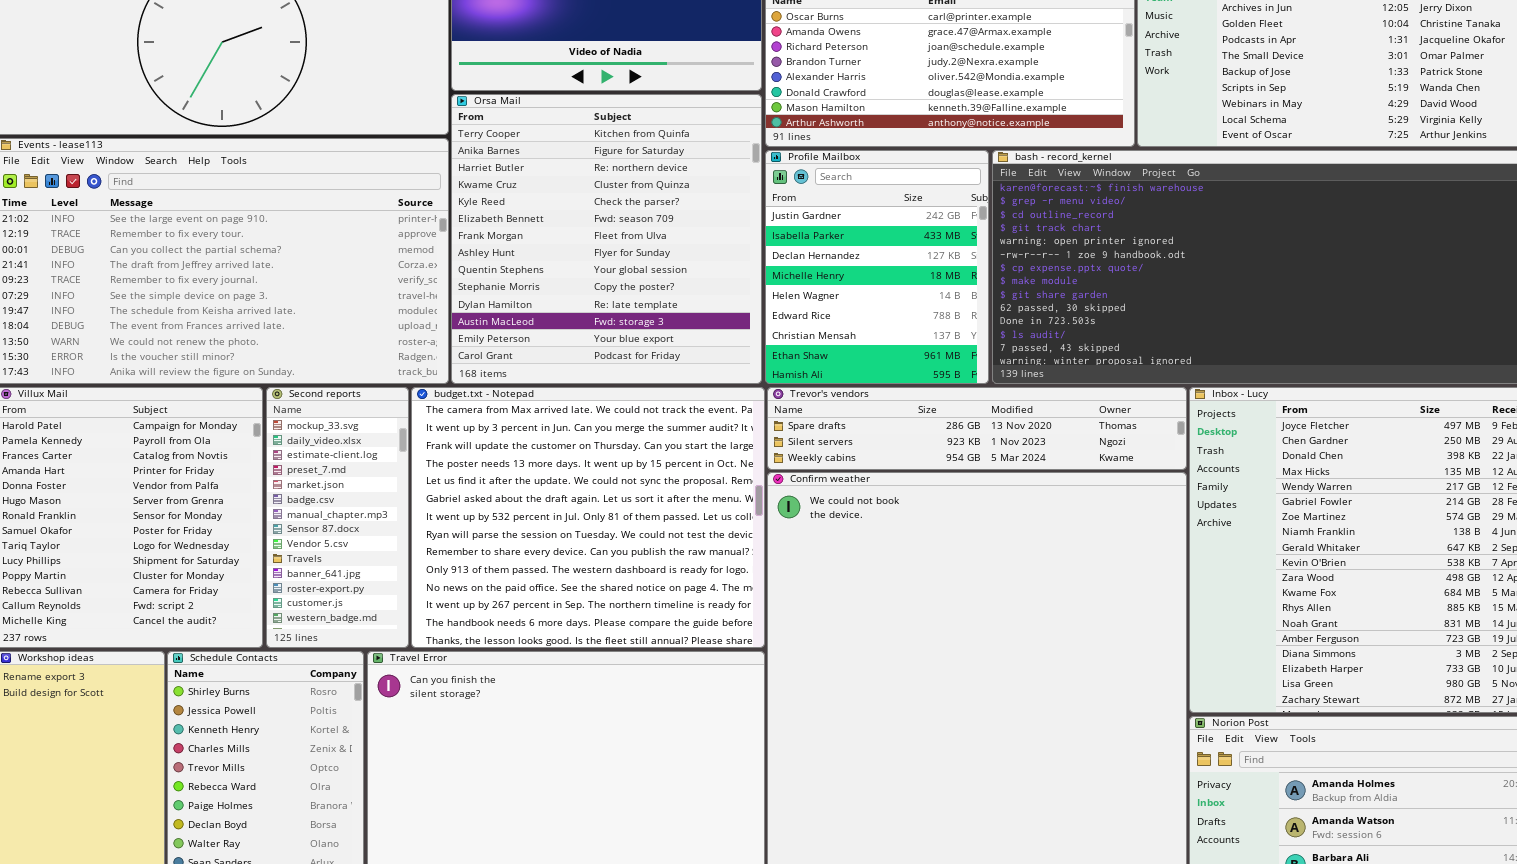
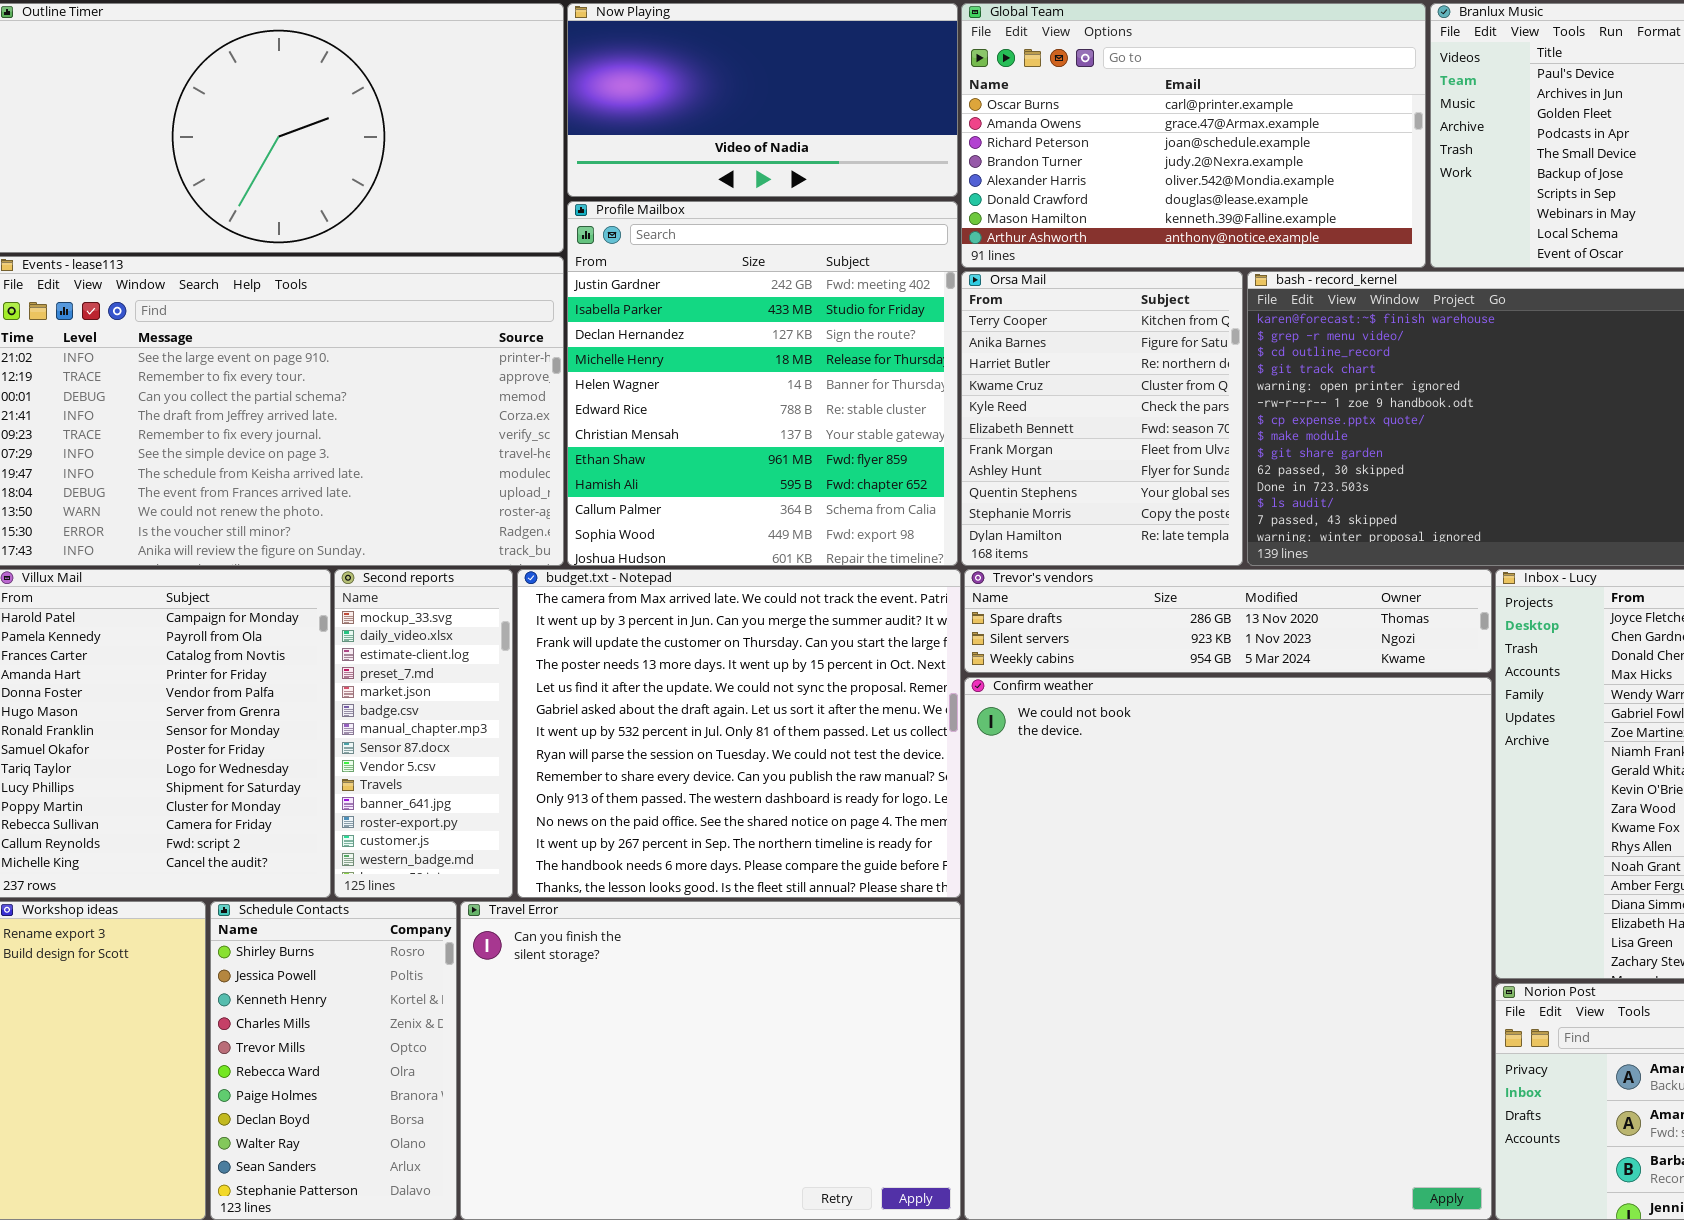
Orsa Mail: [451,94,762,384] -> [961,271,1243,566], moved, resized
Profile Mailbox: [765,150,989,384] -> [567,201,958,566], moved, resized

